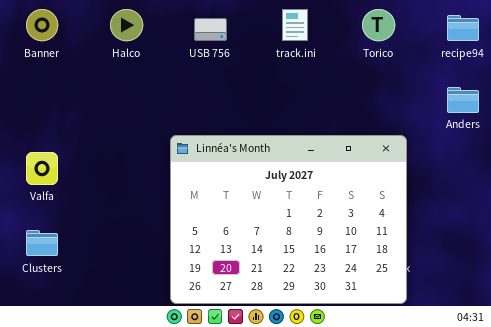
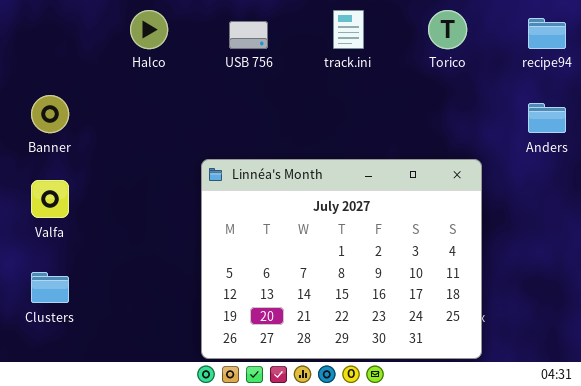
Banner: [26,9,58,41] -> [31,95,69,133], moved

